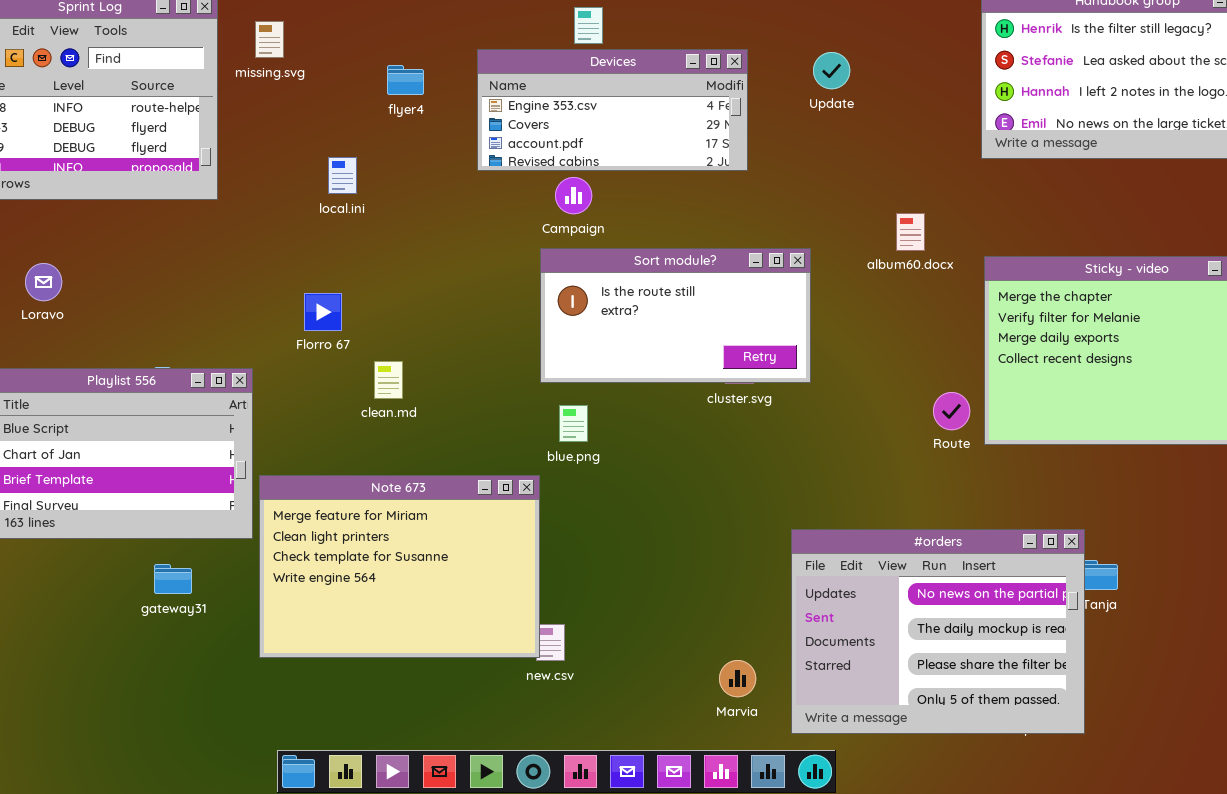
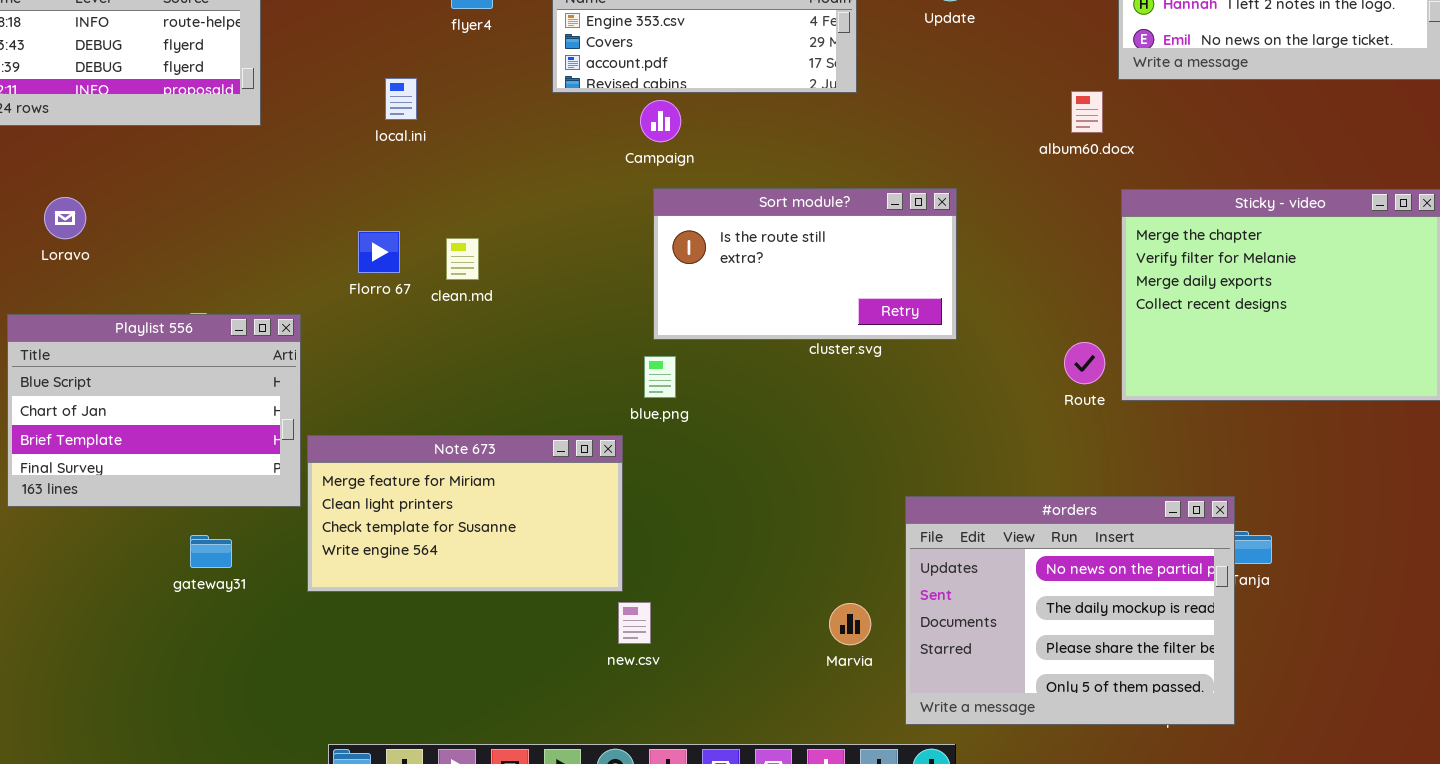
album60.docx: [896,213,925,251] -> [1071,91,1103,133], moved
Sort module?: [540,248,811,383] -> [653,188,957,340], moved
clean.md: [374,361,403,399] -> [446,238,479,280], moved
Note 673: [259,475,540,658] -> [307,435,623,592], resized
Marvia: [719,660,756,697] -> [829,603,871,645], moved

